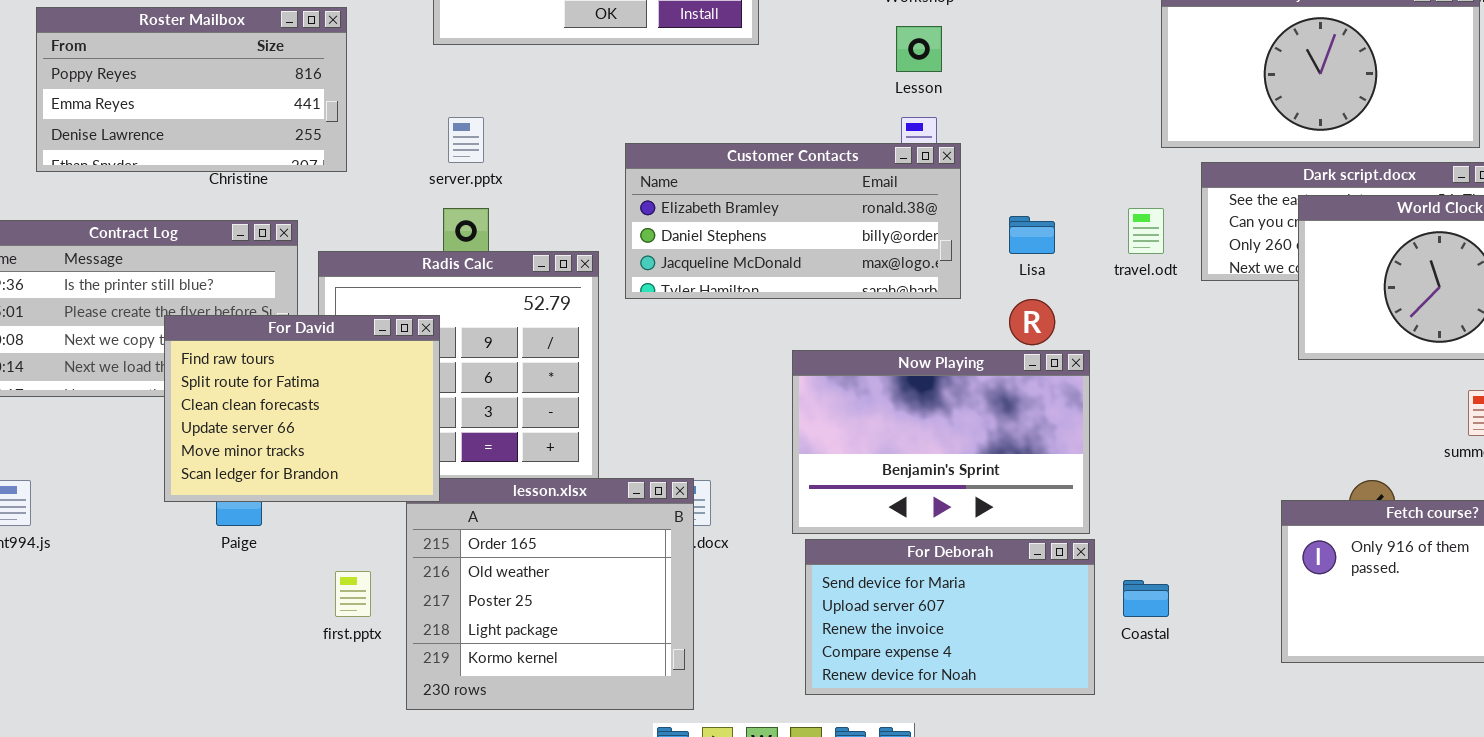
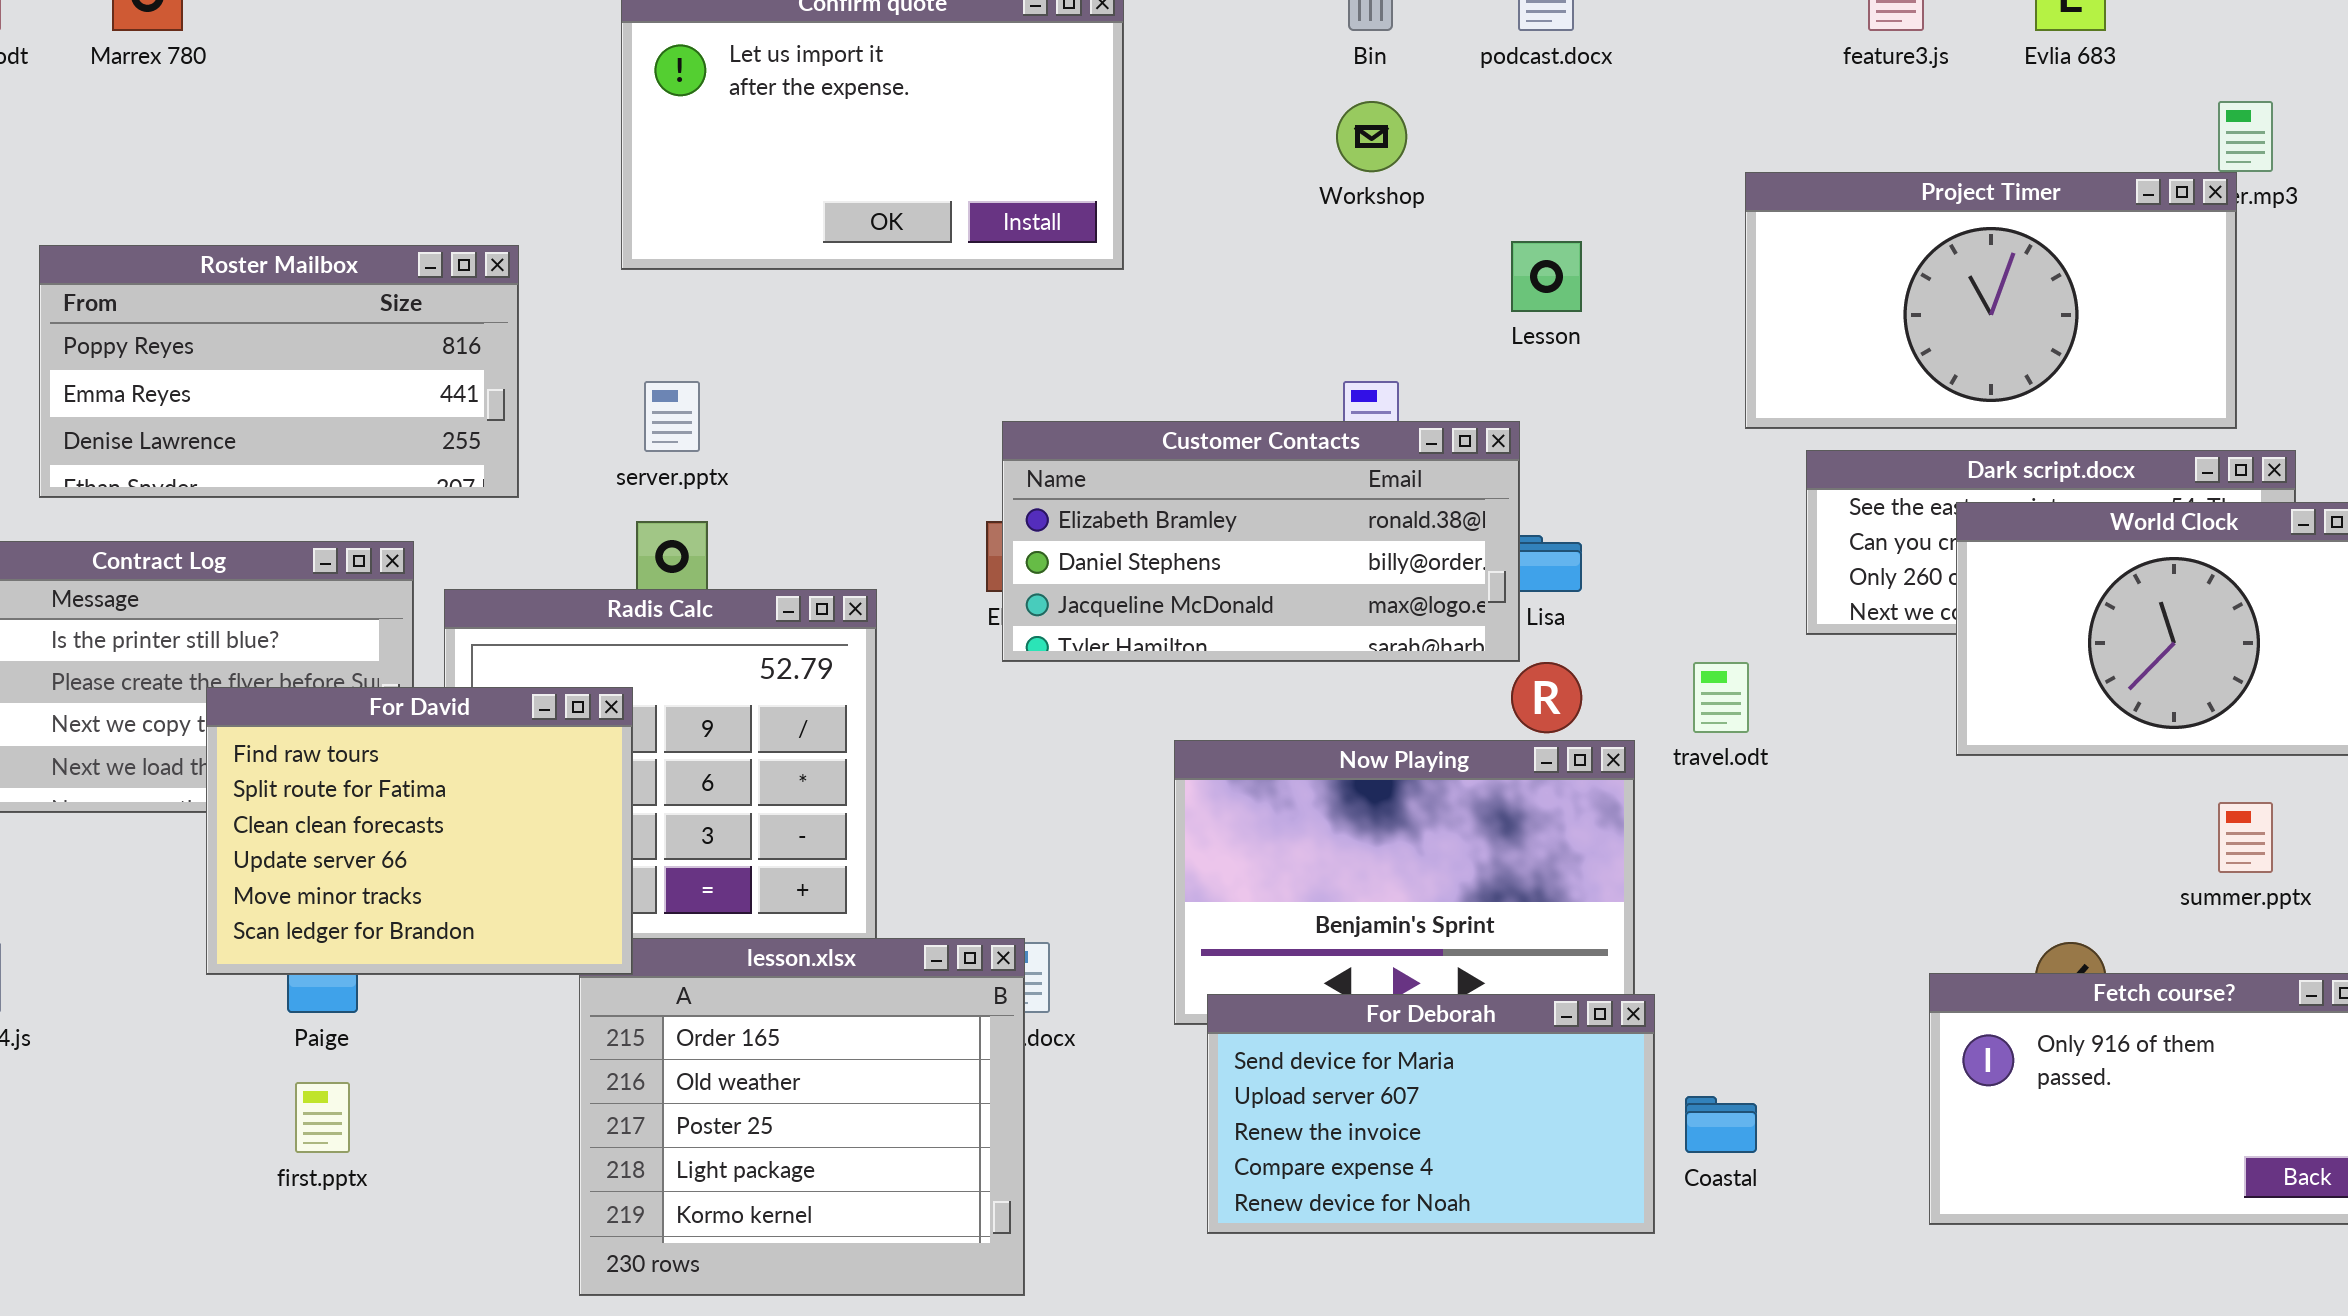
Roster Mailbox: [36,7,347,172] -> [39,245,519,498], moved
Lesson: [896,26,942,72] -> [1511,241,1582,312], moved
Customer Contacts: [625,143,961,299] -> [1002,421,1520,662], moved
travel.odt: [1128,208,1164,254] -> [1693,662,1749,733], moved
For Deborah: [805,539,1095,695] -> [1207,994,1655,1234], moved
first.pptx: [335,571,371,617] -> [295,1082,350,1153], moved

